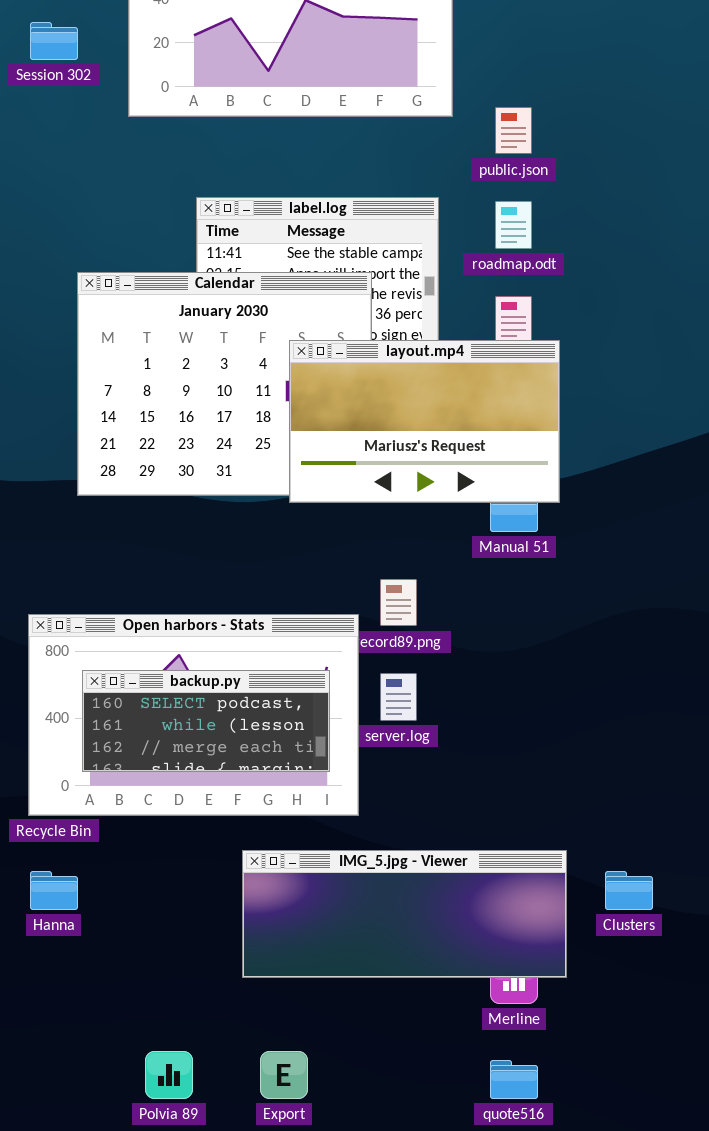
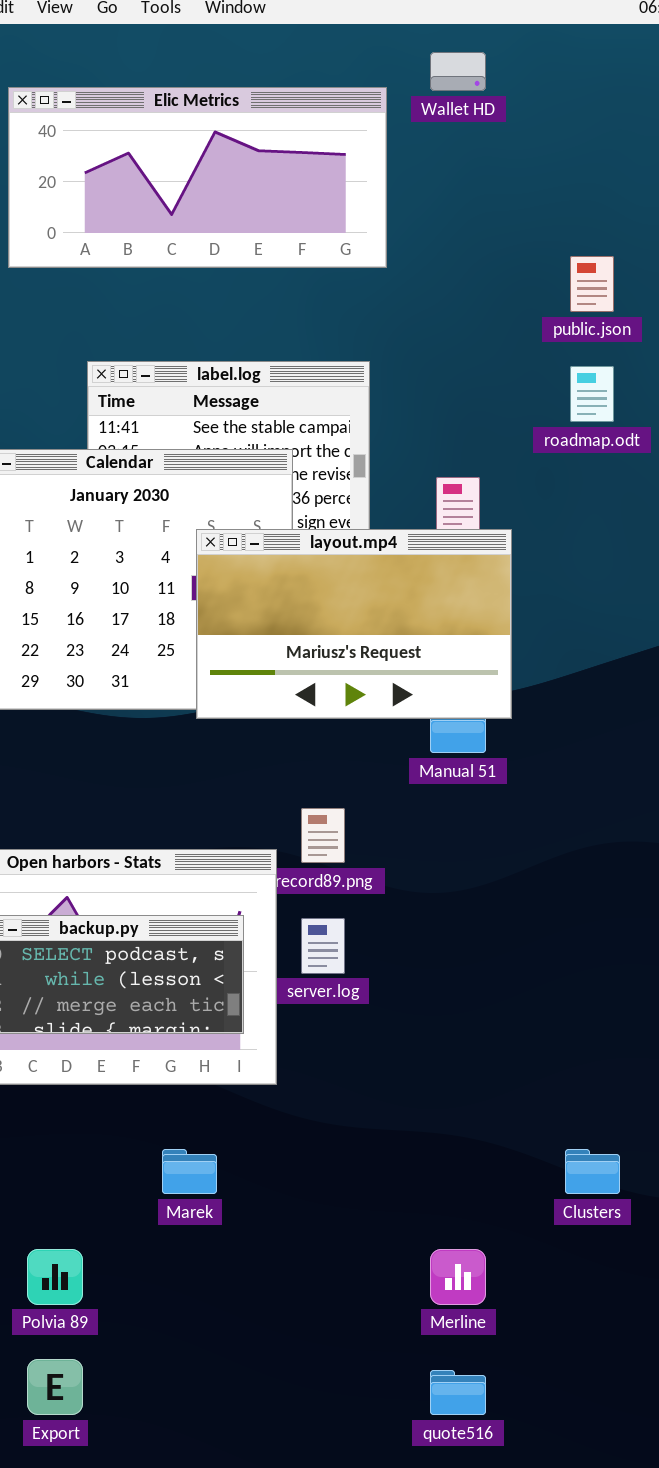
public.json: [495,107,532,154] -> [570,256,614,312], moved
roadmap.odt: [495,201,532,249] -> [570,366,614,422], moved
IMG_5.jpg - Viewer: [242,850,567,978] -> none, closed
Polvia 89: [145,1051,193,1099] -> [27,1249,83,1305], moved
Export: [260,1051,308,1099] -> [27,1359,83,1415], moved

